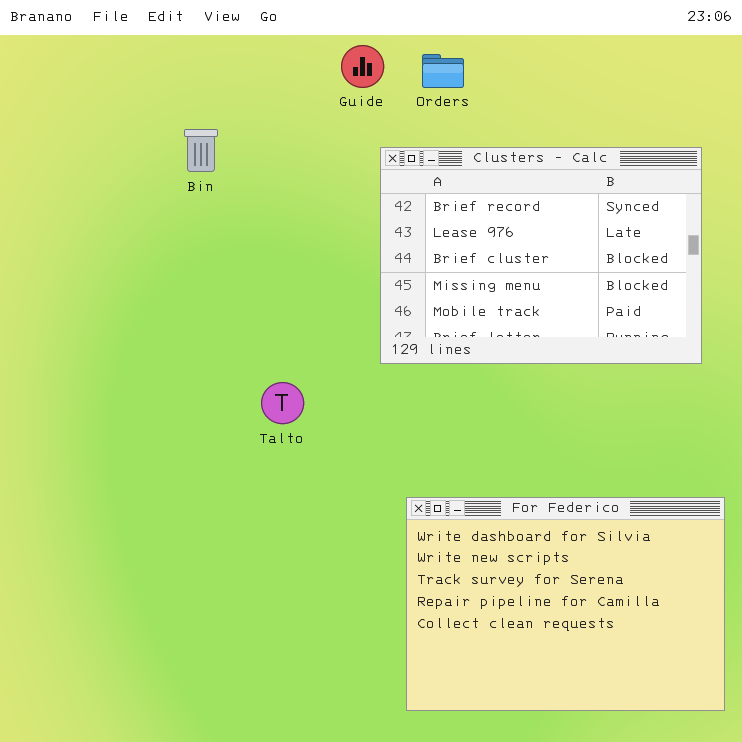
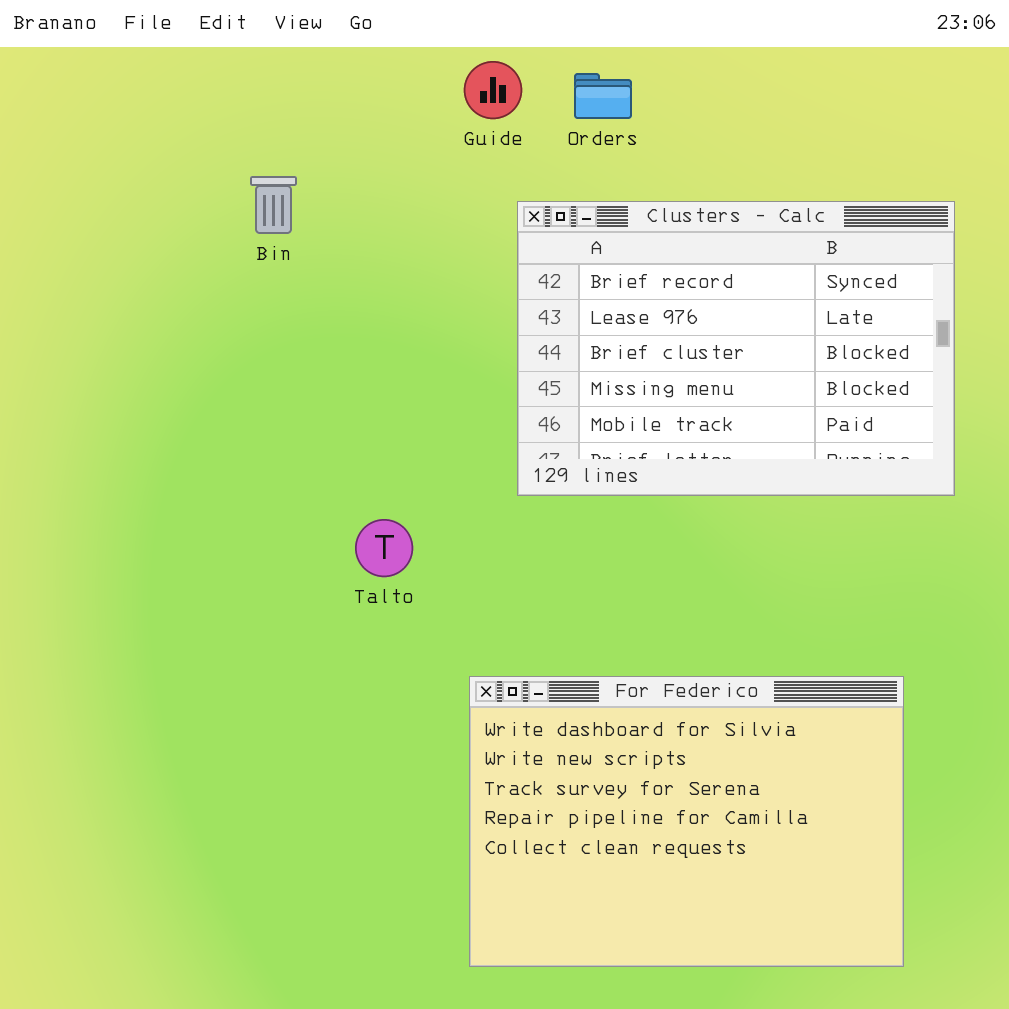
For Federico: [406,497,725,711] -> [469,676,904,967], moved

